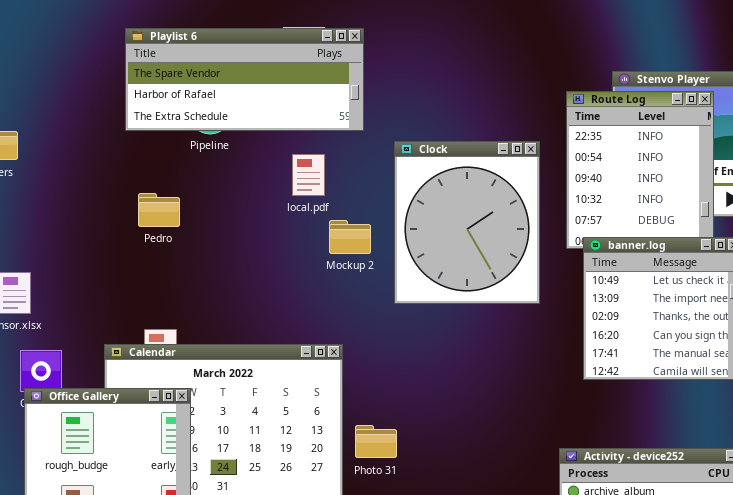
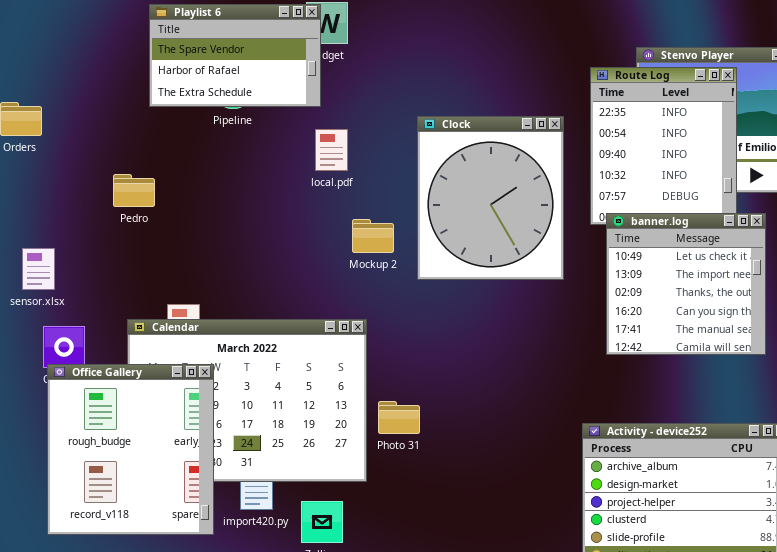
Playlist 6: [125,28,364,131] -> [149,4,321,107], resized
Pedro: [138,193,180,227] -> [113,174,155,207], moved
Mockup 2: [329,220,371,254] -> [352,219,394,253], moved

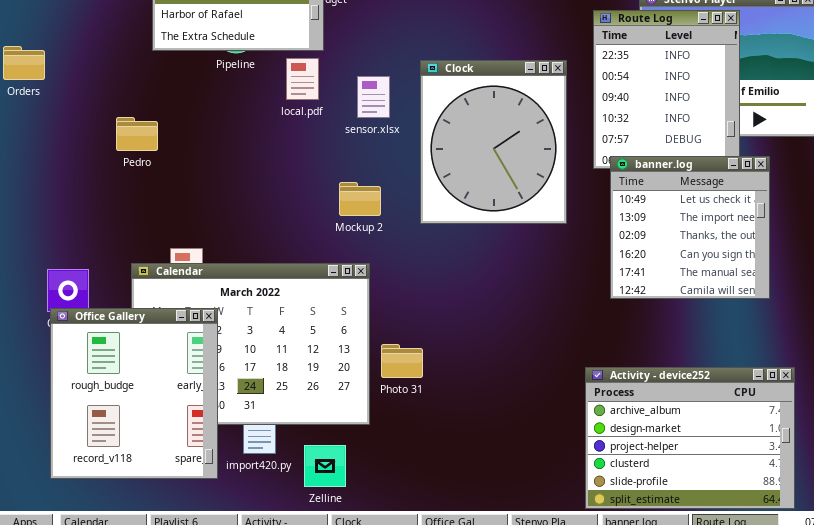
local.pdf: [315,129,348,171] -> [286,58,319,100], moved
Mockup 2: [352,219,394,253] -> [339,182,381,216], moved
sensor.xlsx: [22,248,55,290] -> [357,76,390,118], moved

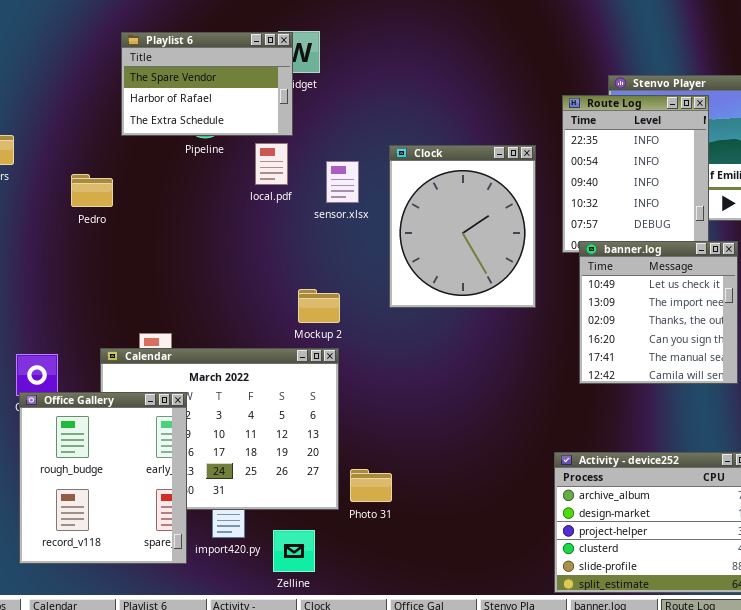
Pedro: [116,117,158,151] -> [71,174,113,207], moved
Mockup 2: [339,182,381,216] -> [298,289,340,323], moved
Photo 31: [381,344,423,378] -> [350,469,392,502], moved

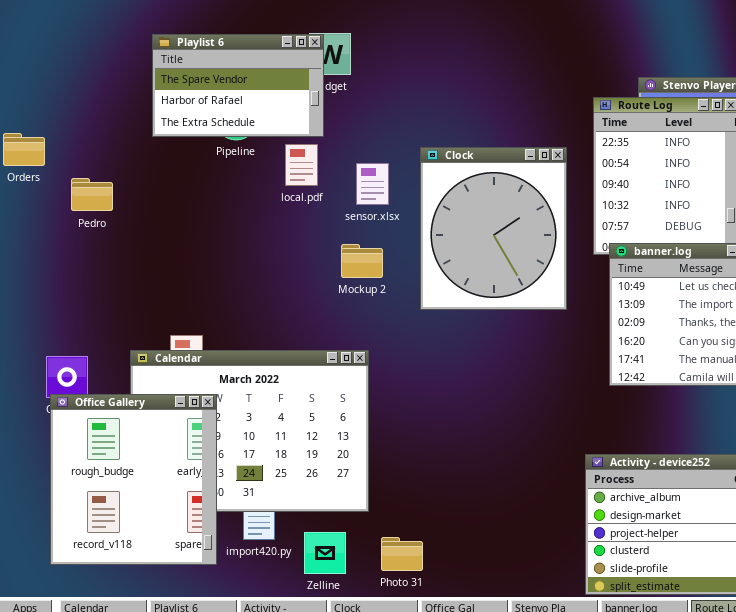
Pedro: [71,174,113,207] -> [71,178,113,211], moved
Mockup 2: [298,289,340,323] -> [341,244,383,278], moved
Photo 31: [350,469,392,502] -> [381,537,423,571], moved

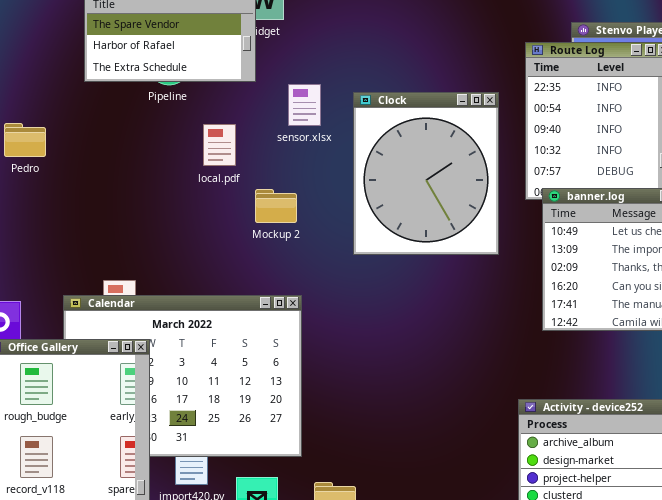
local.pdf: [285,144,318,186] -> [203,124,236,166], moved
sensor.xlsx: [356,163,389,205] -> [288,84,321,126], moved
Mockup 2: [341,244,383,278] -> [255,189,297,223], moved

